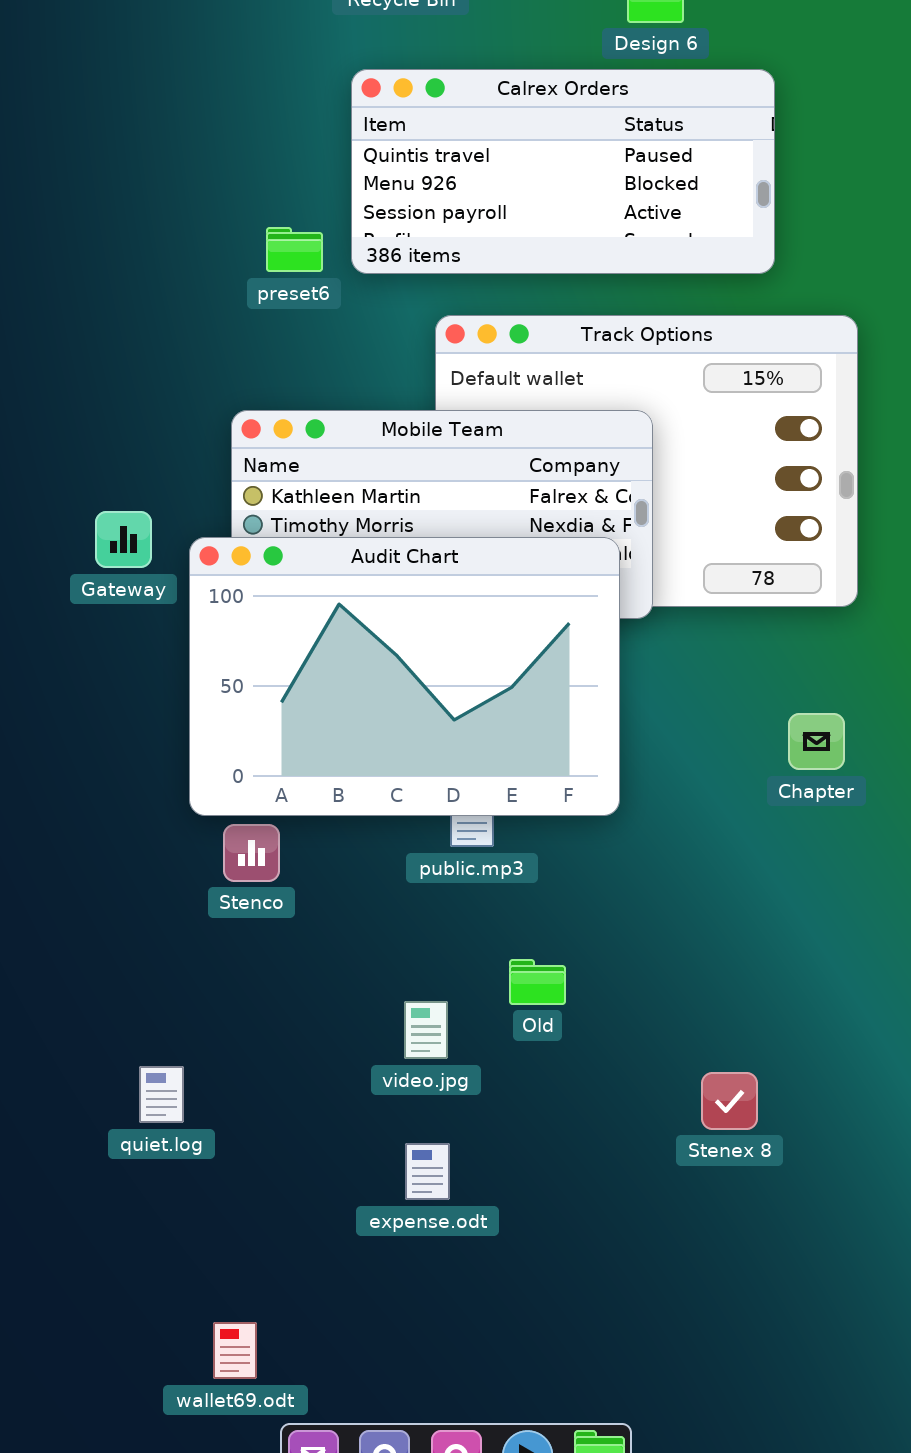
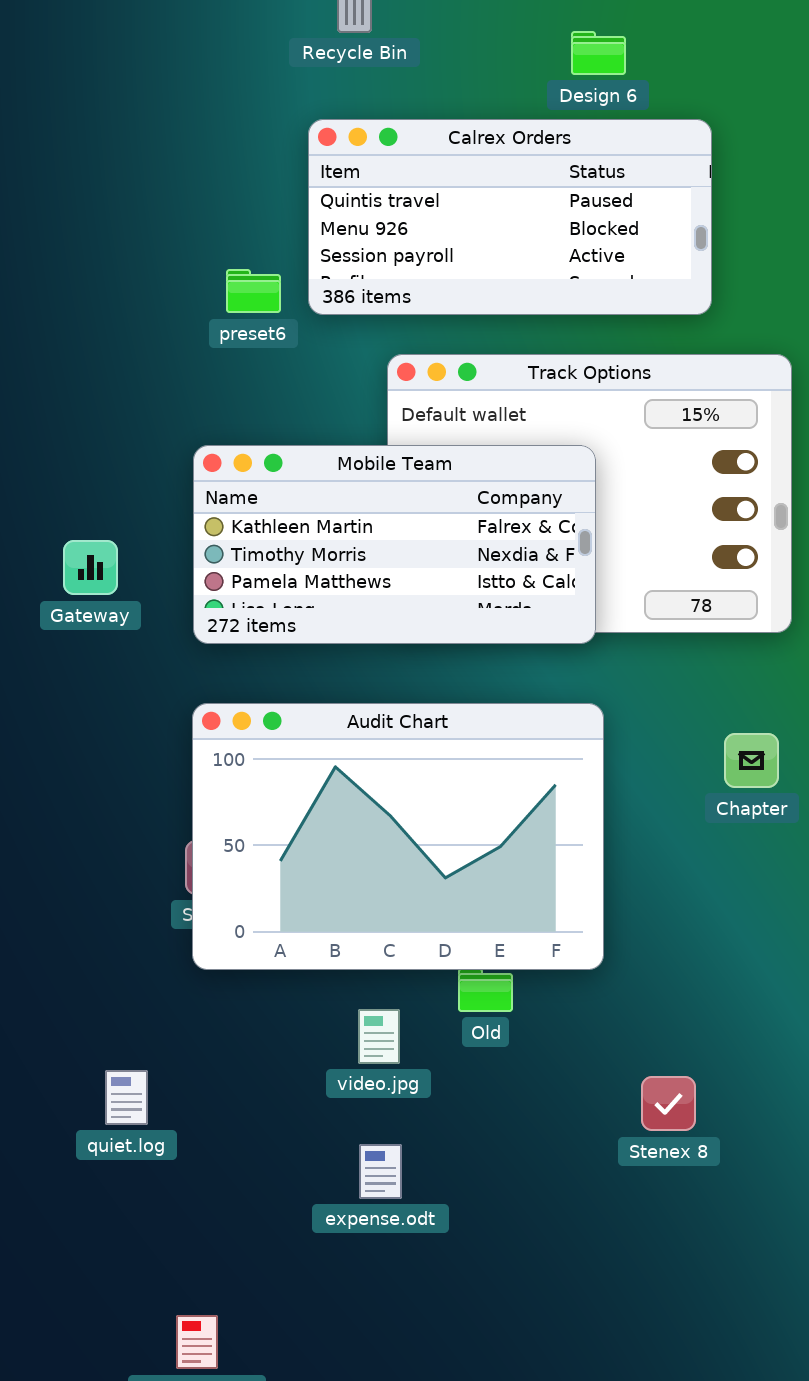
Audit Chart: [189,537,620,816] -> [192,703,604,970], moved

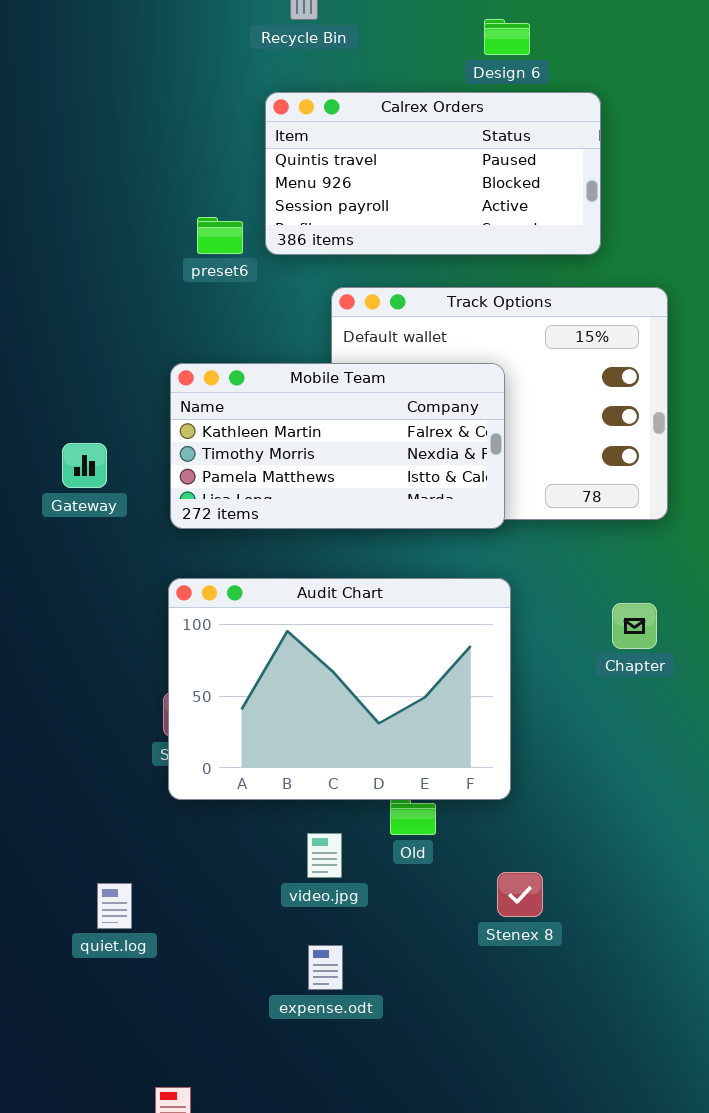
Stenex 8: [641,1076,696,1131] -> [497,872,543,917], moved

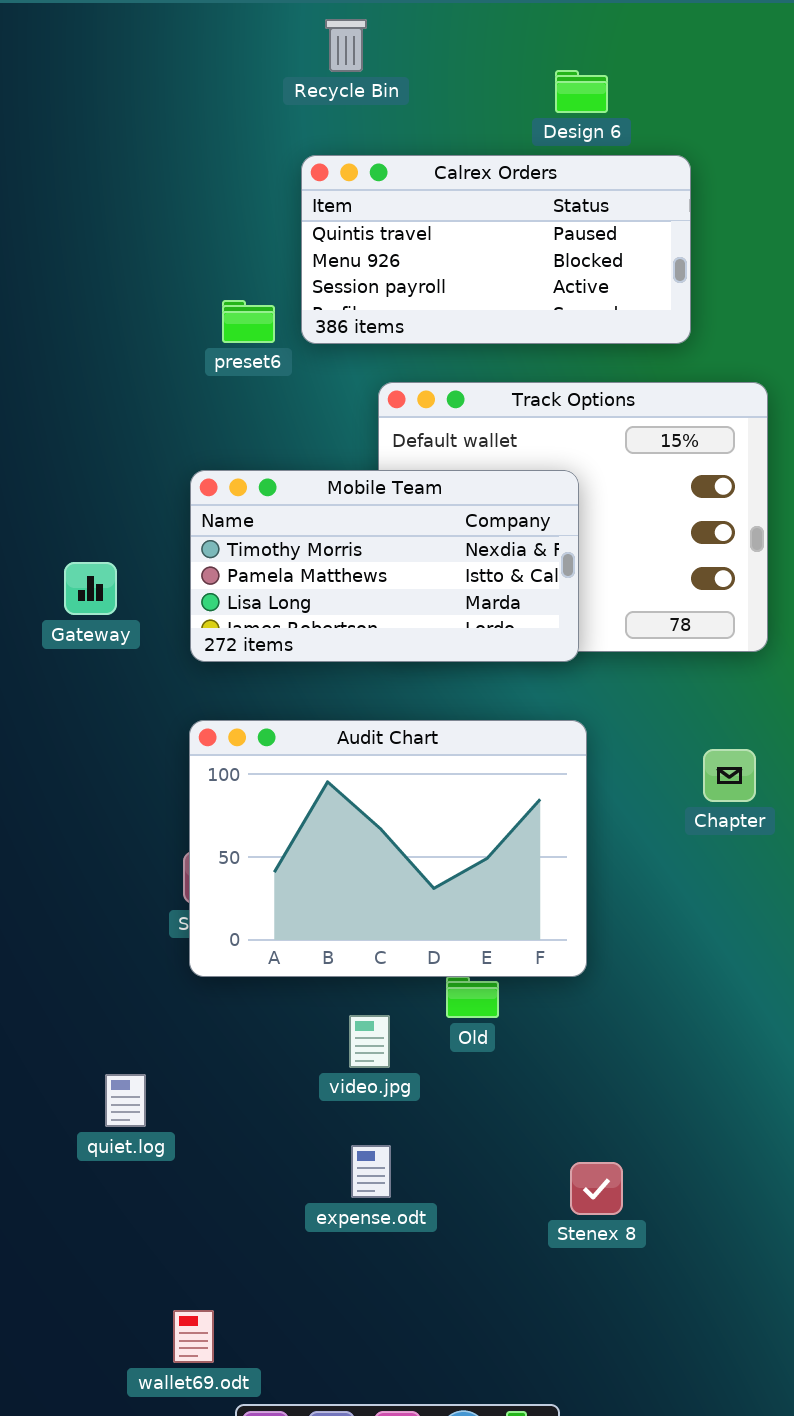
Mobile Team: [170,363,505,529] -> [190,470,579,662], scrolled down 1 row
Stenex 8: [497,872,543,917] -> [570,1162,623,1215], moved

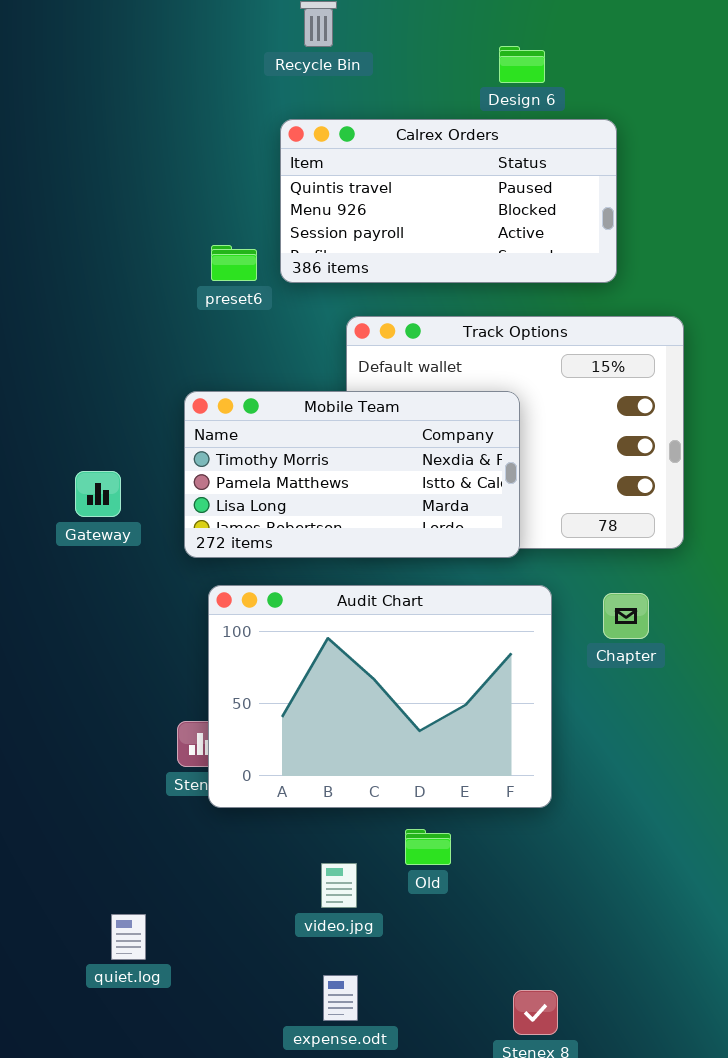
Audit Chart: [189,720,587,977] -> [208,585,552,808], moved
Chapter: [703,749,756,802] -> [603,593,649,639], moved

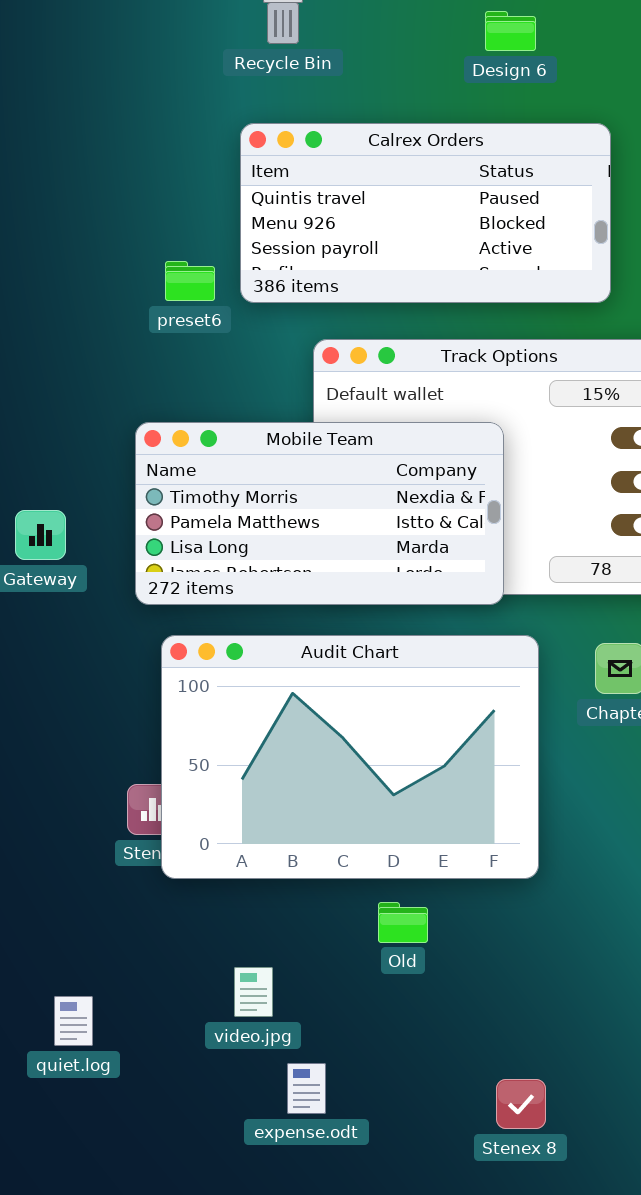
Design 6: [499,46,545,83] -> [485,11,536,51], moved
video.jpg: [321,863,357,908] -> [234,967,273,1017], moved

